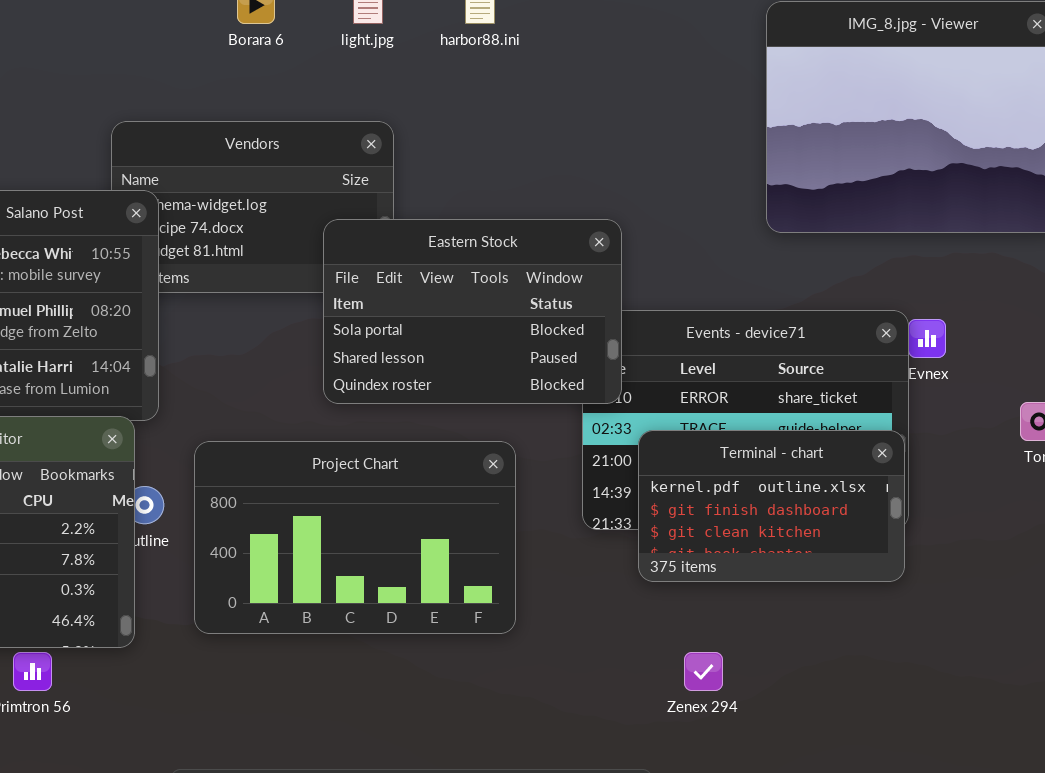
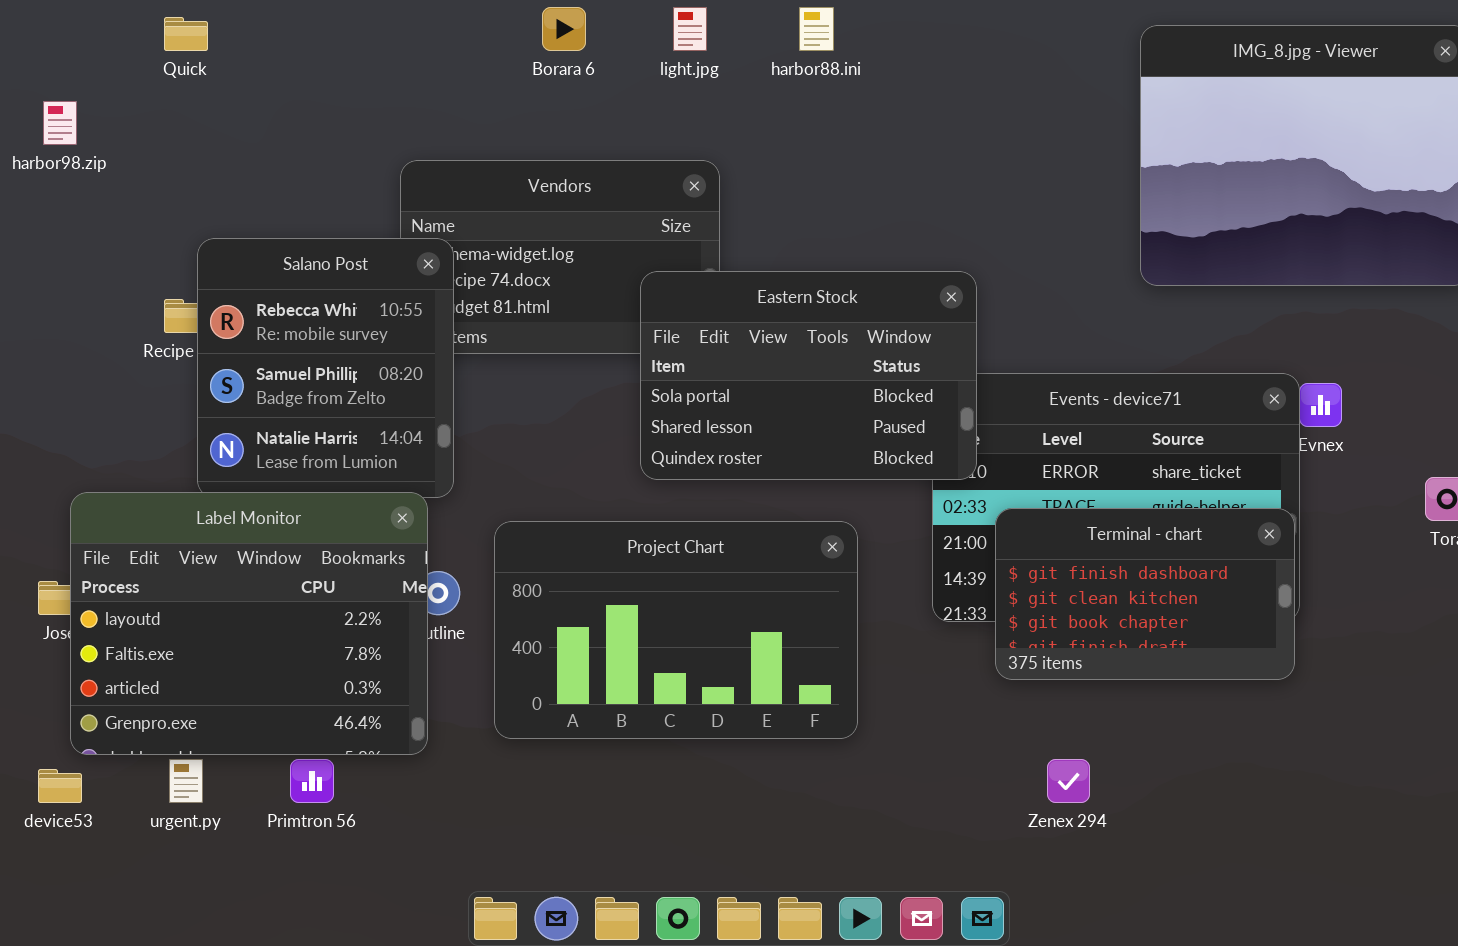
Terminal - chart: [638,430,905,582] -> [995,508,1295,680], scrolled down 1 row

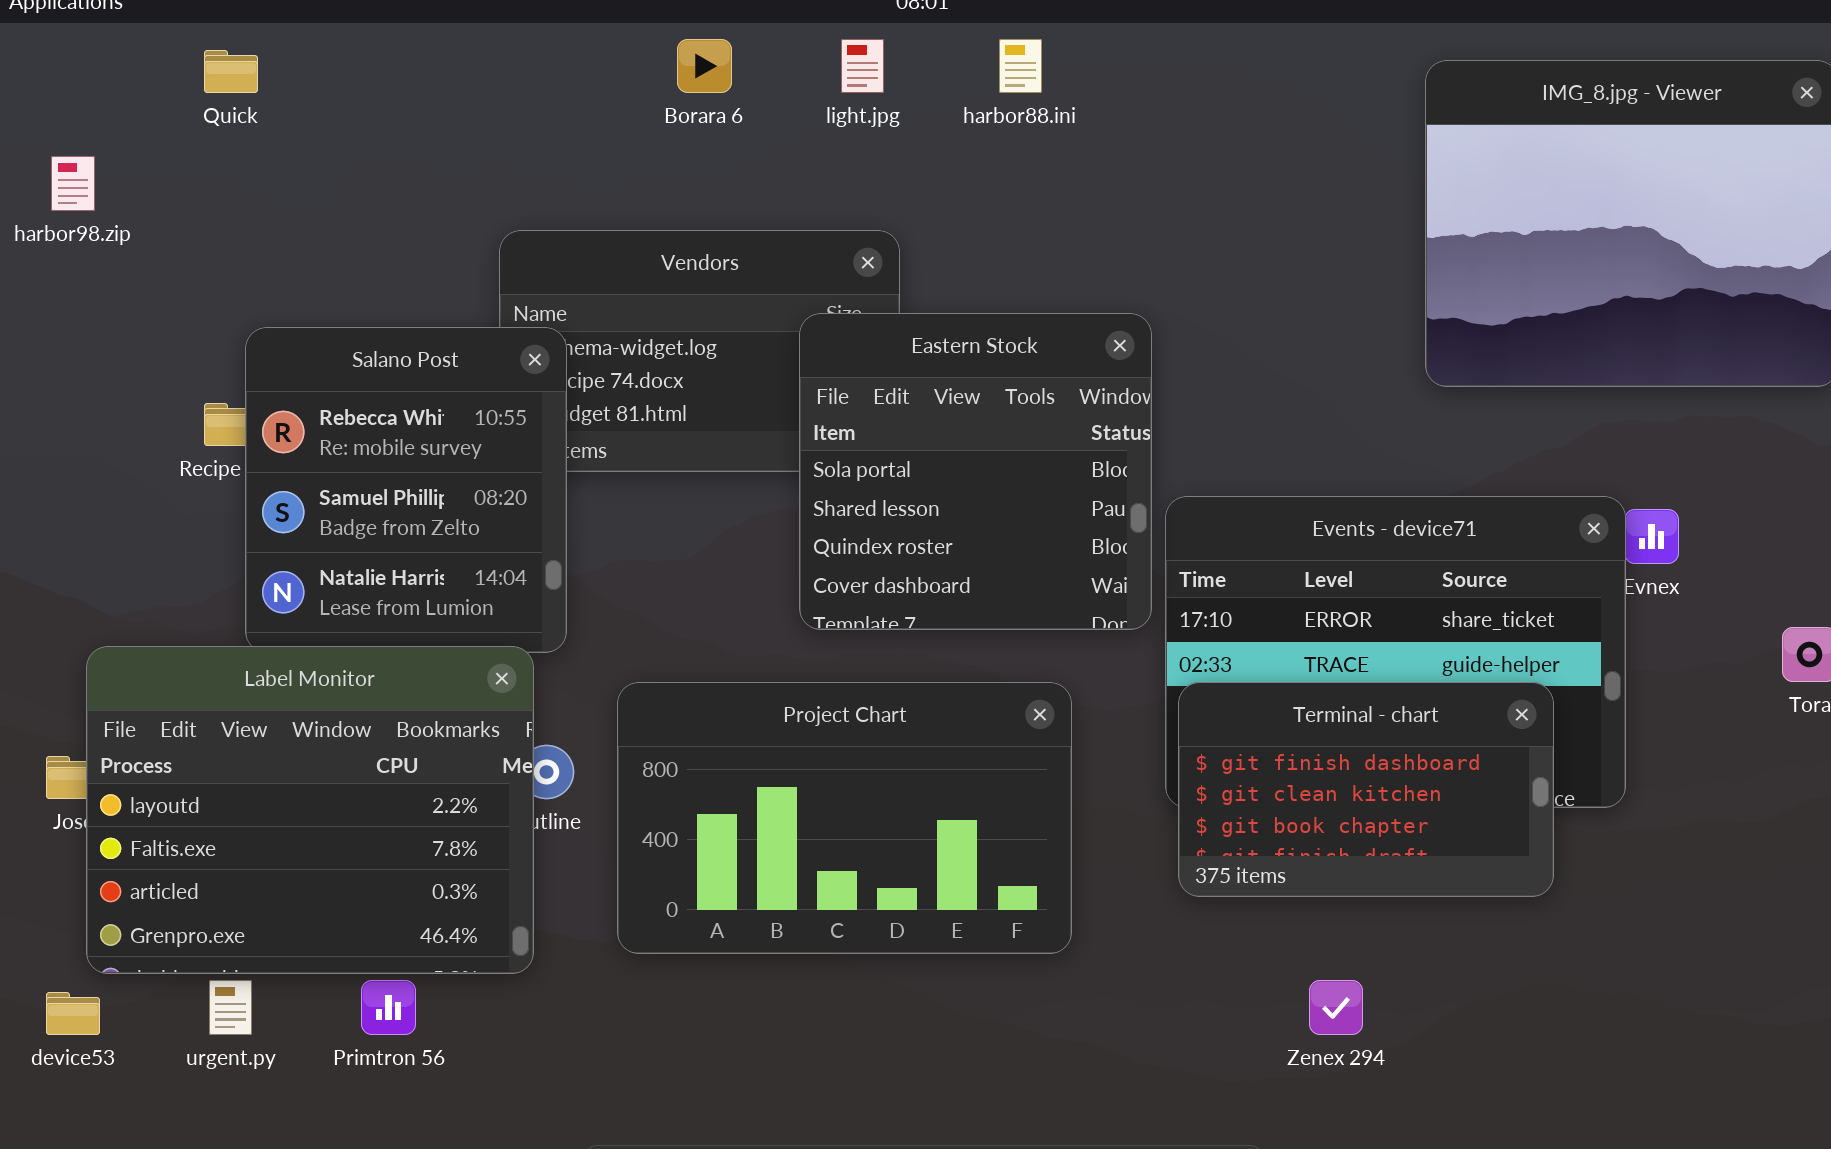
Eastern Stock: [640,271,977,480] -> [799,313,1152,630], resized
Terminal - chart: [995,508,1295,680] -> [1178,682,1554,897], moved

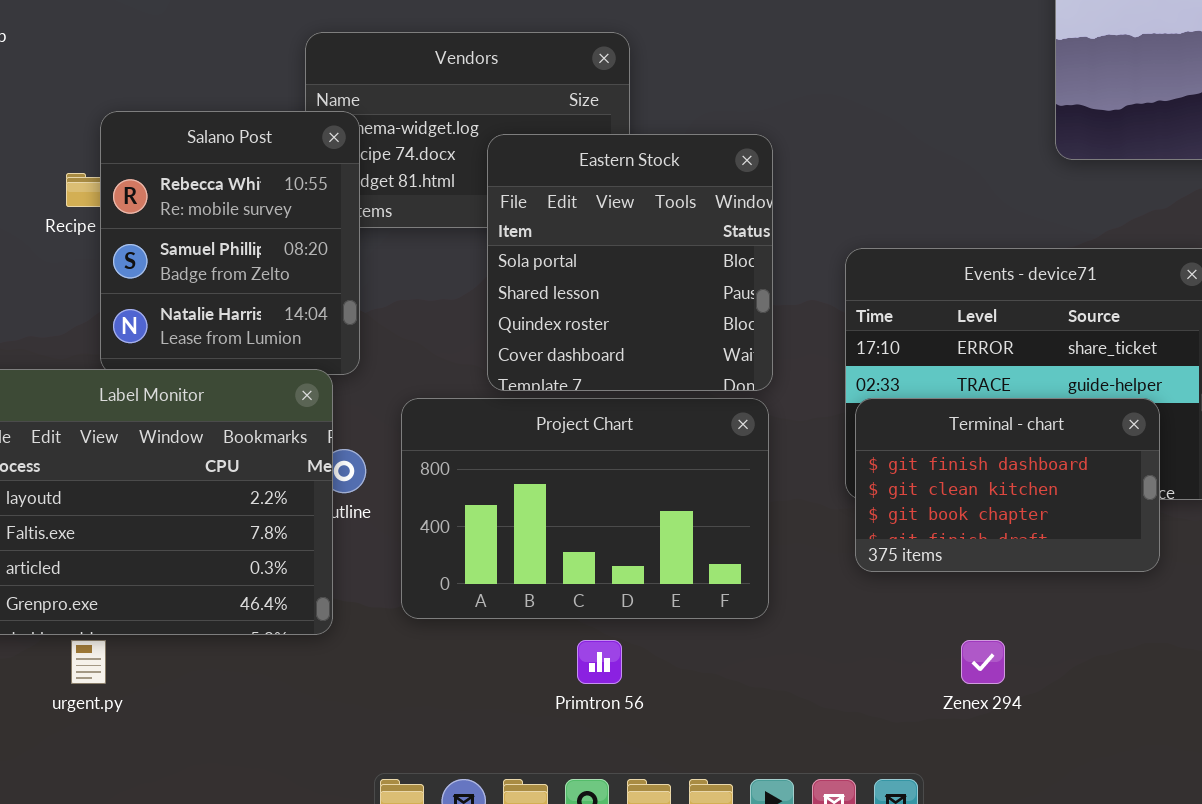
Eastern Stock: [799,313,1152,630] -> [487,134,773,391], moved
Primtron 56: [361,980,416,1035] -> [577,640,622,684], moved

